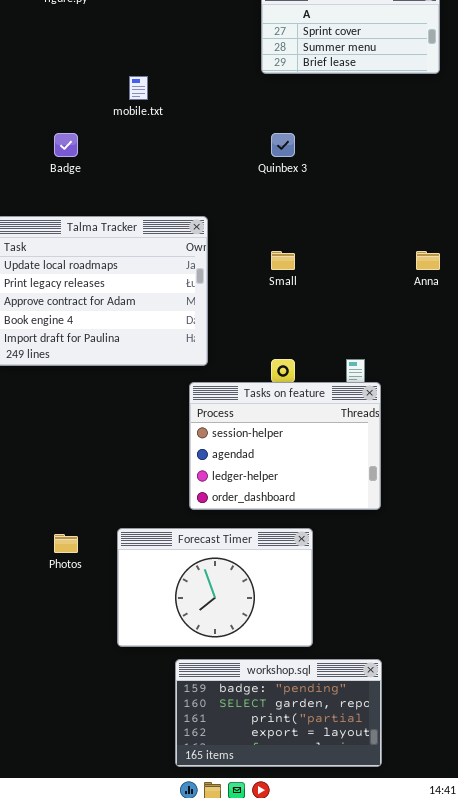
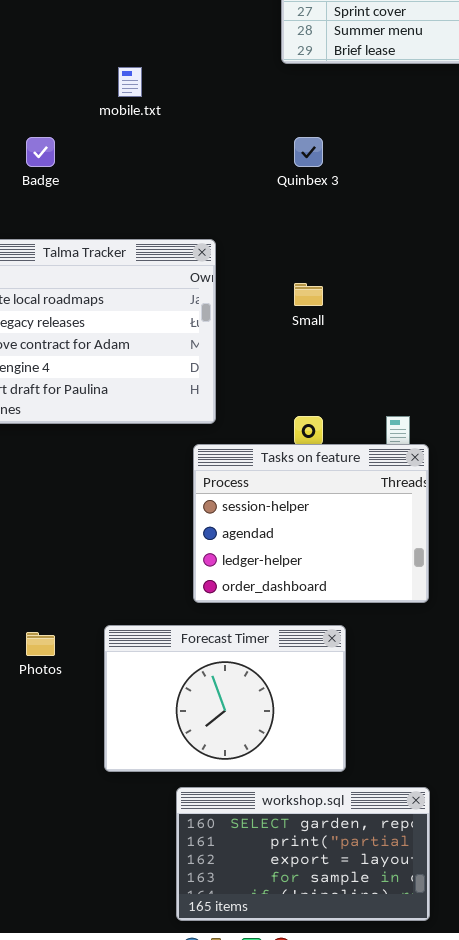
workshop.sql: [175,659,382,767] -> [176,787,430,921], scrolled down 1 row

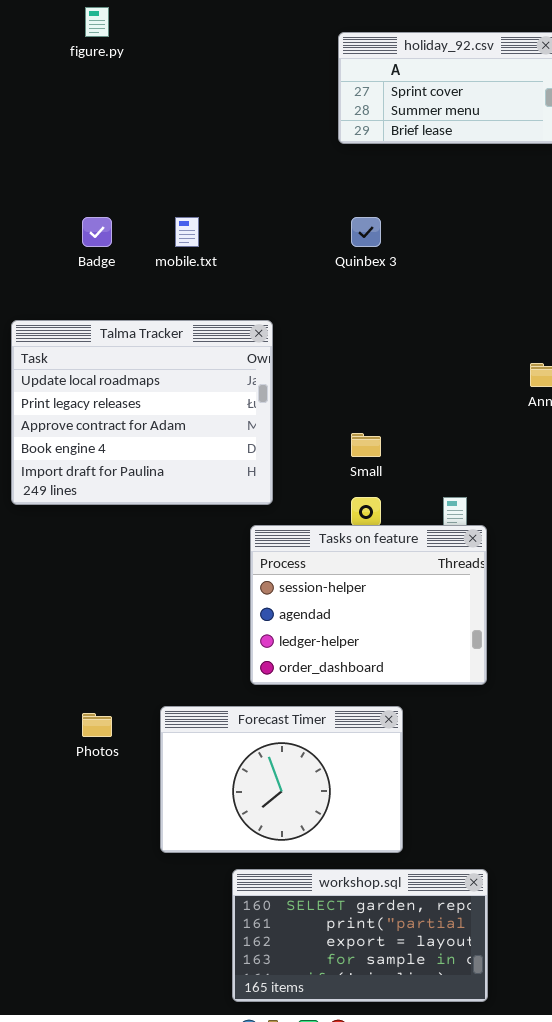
mobile.txt: [118,67,142,97] -> [175,217,199,247], moved
Small: [294,283,323,306] -> [351,433,381,457], moved

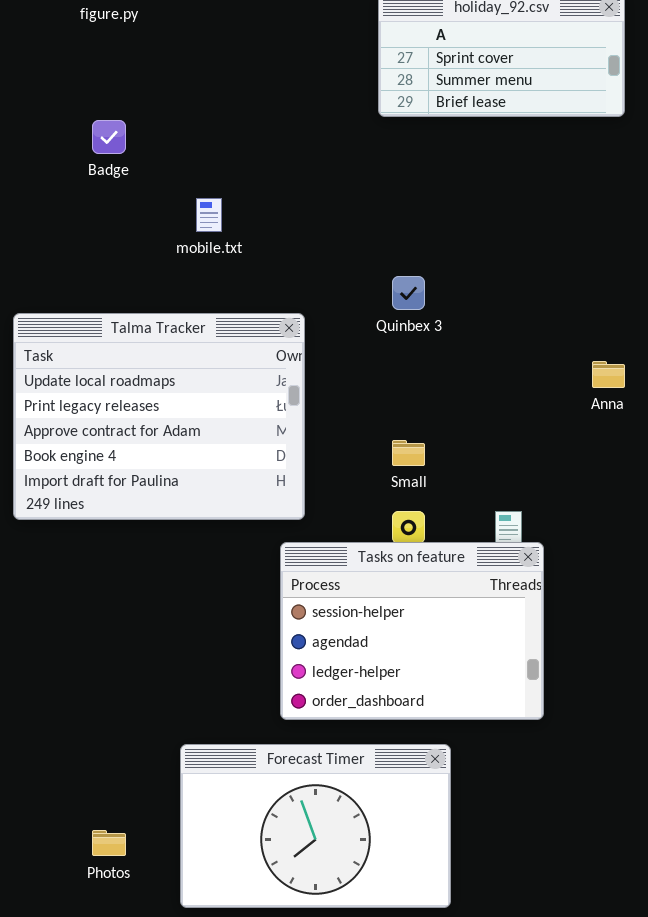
Badge: [82,217,112,247] -> [92,120,126,154], moved
Quinbex 3: [351,217,381,247] -> [392,276,425,310], moved
Photos: [82,713,112,737] -> [92,830,126,856], moved

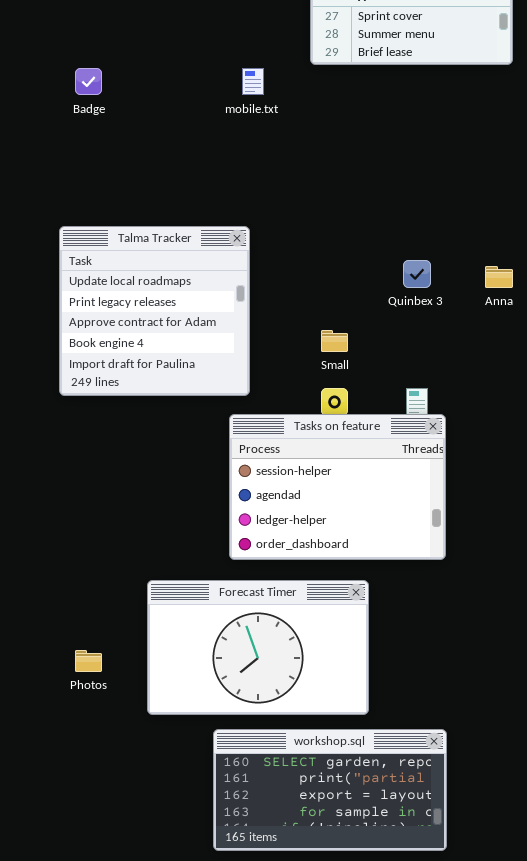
mobile.txt: [196,198,222,232] -> [242,68,264,95], moved
Quinbex 3: [392,276,425,310] -> [403,260,431,288], moved
Talma Tracker: [13,313,305,520] -> [59,226,250,396], resized

